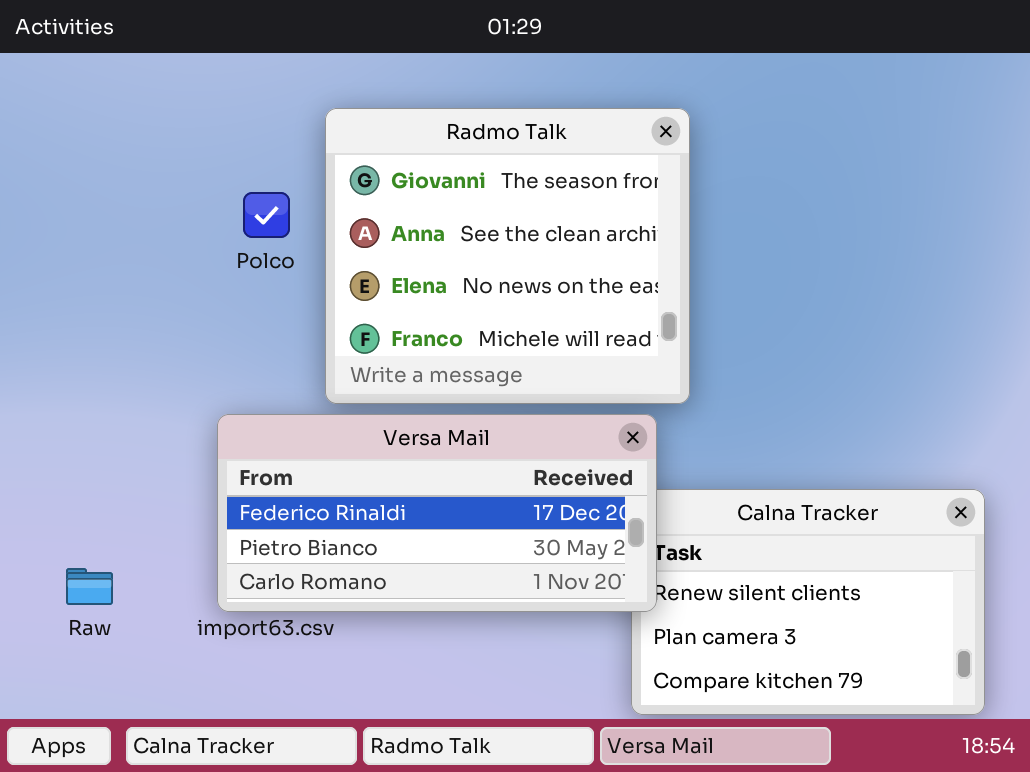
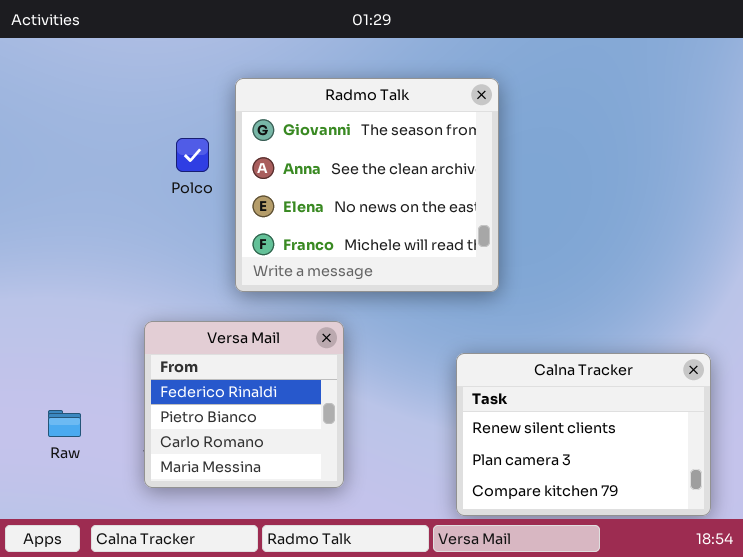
Versa Mail: [217,414,657,612] -> [144,321,344,488], moved, resized

